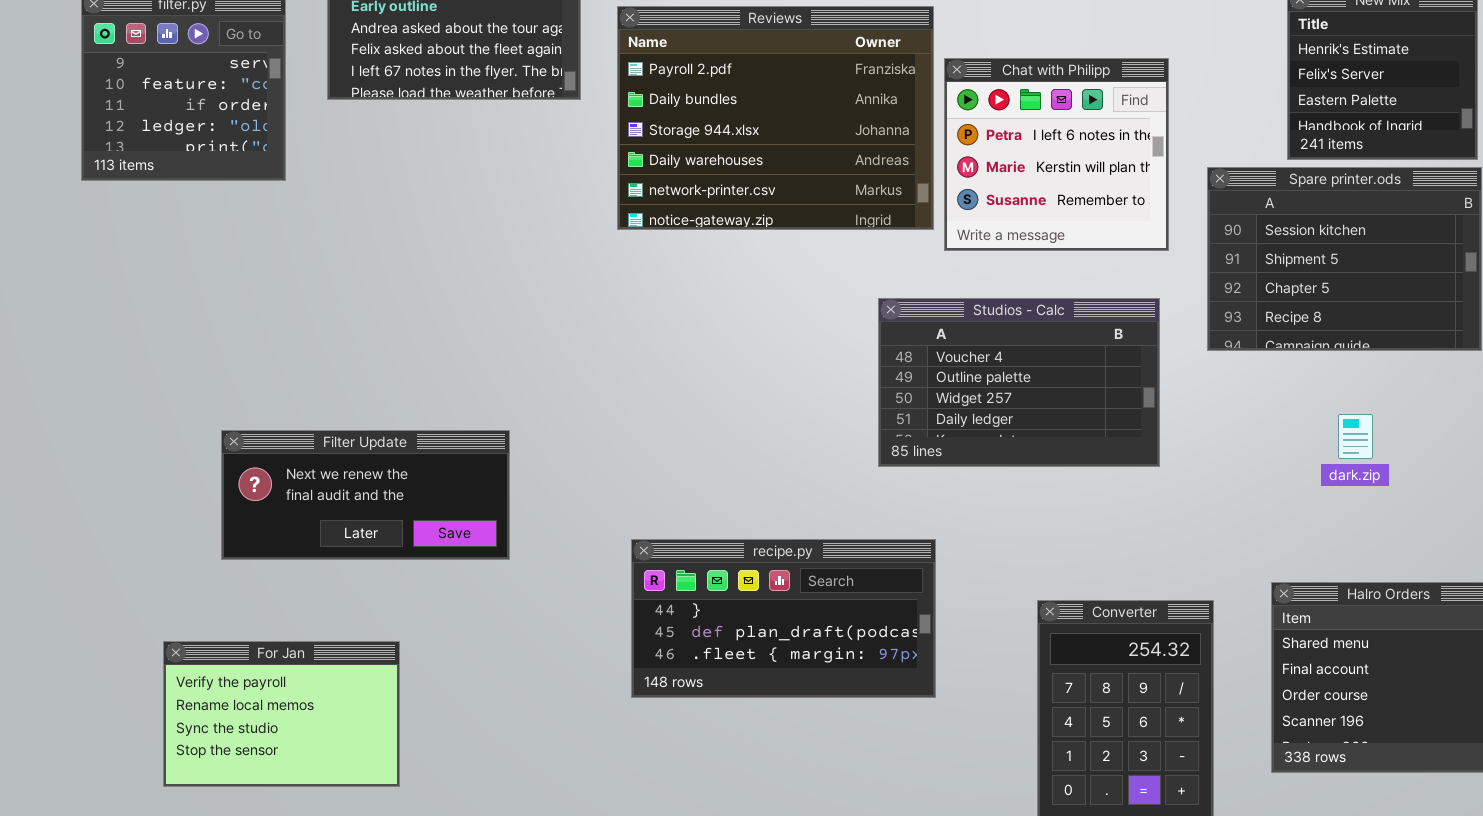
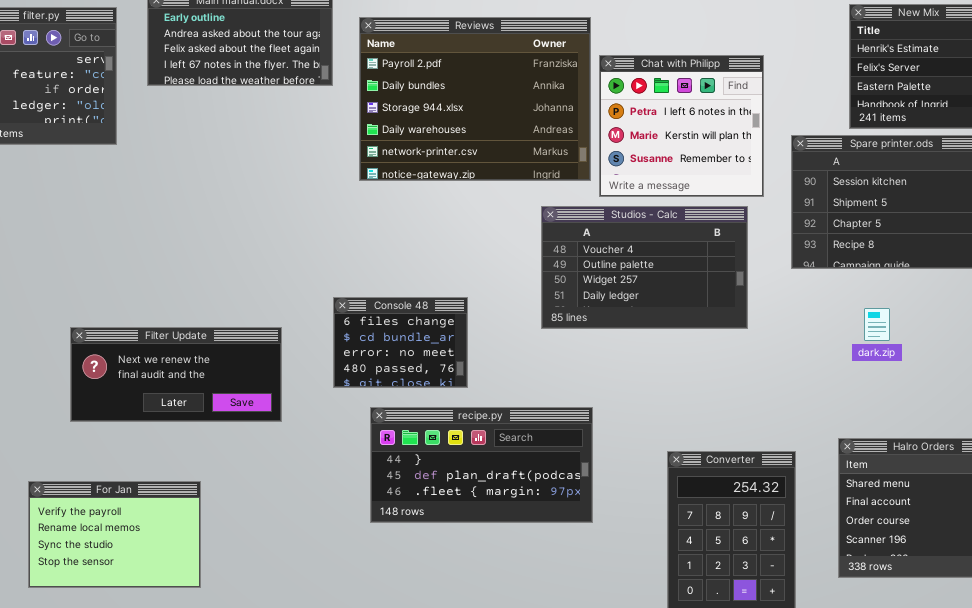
Studios - Calc: [878,298,1160,467] -> [541,206,748,329], moved
Console 48: none -> [333,297,468,388], opened
dark.zip: [1338,414,1373,459] -> [864,308,890,341], moved

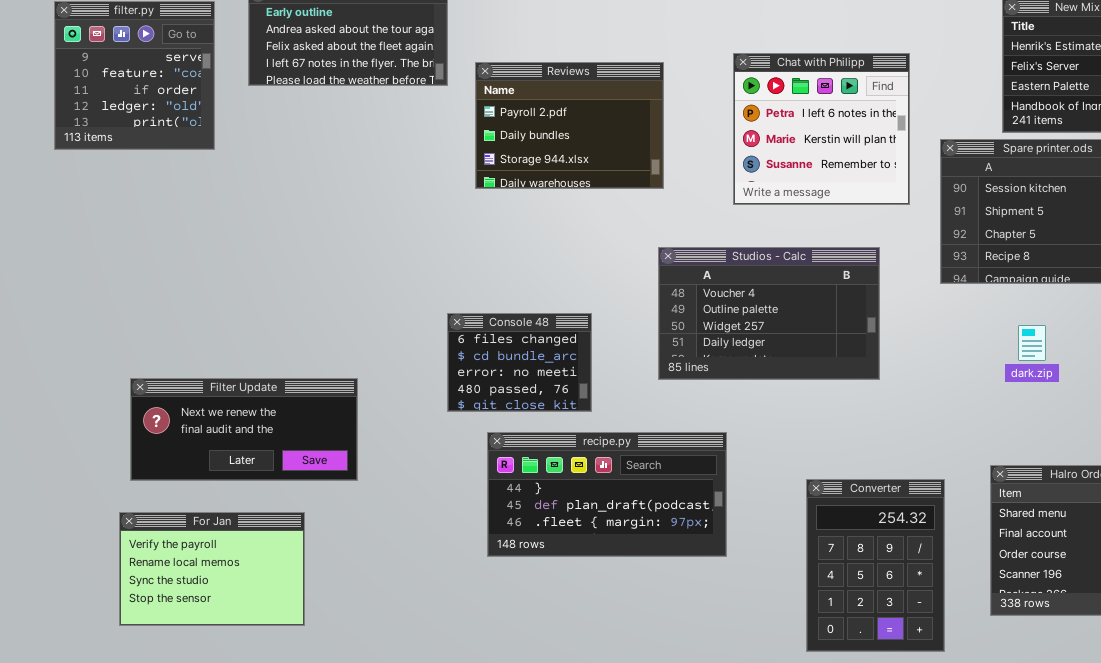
Reviews: [359,17,591,181] -> [475,62,664,189], resized
Studios - Calc: [541,206,748,329] -> [658,247,880,380], moved
Filter Update: [70,327,282,422] -> [130,378,358,481], moved

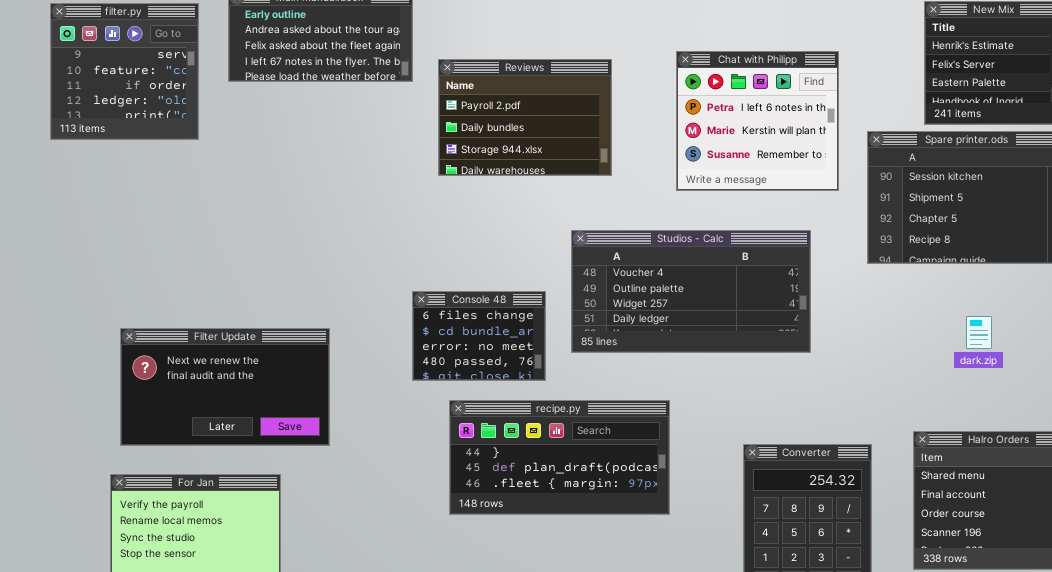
Studios - Calc: [658,247,880,380] -> [571,230,811,353], resized
dark.zip: [1018,325,1046,361] -> [966,316,992,349], moved
Filter Update: [130,378,358,481] -> [120,328,330,446], resized

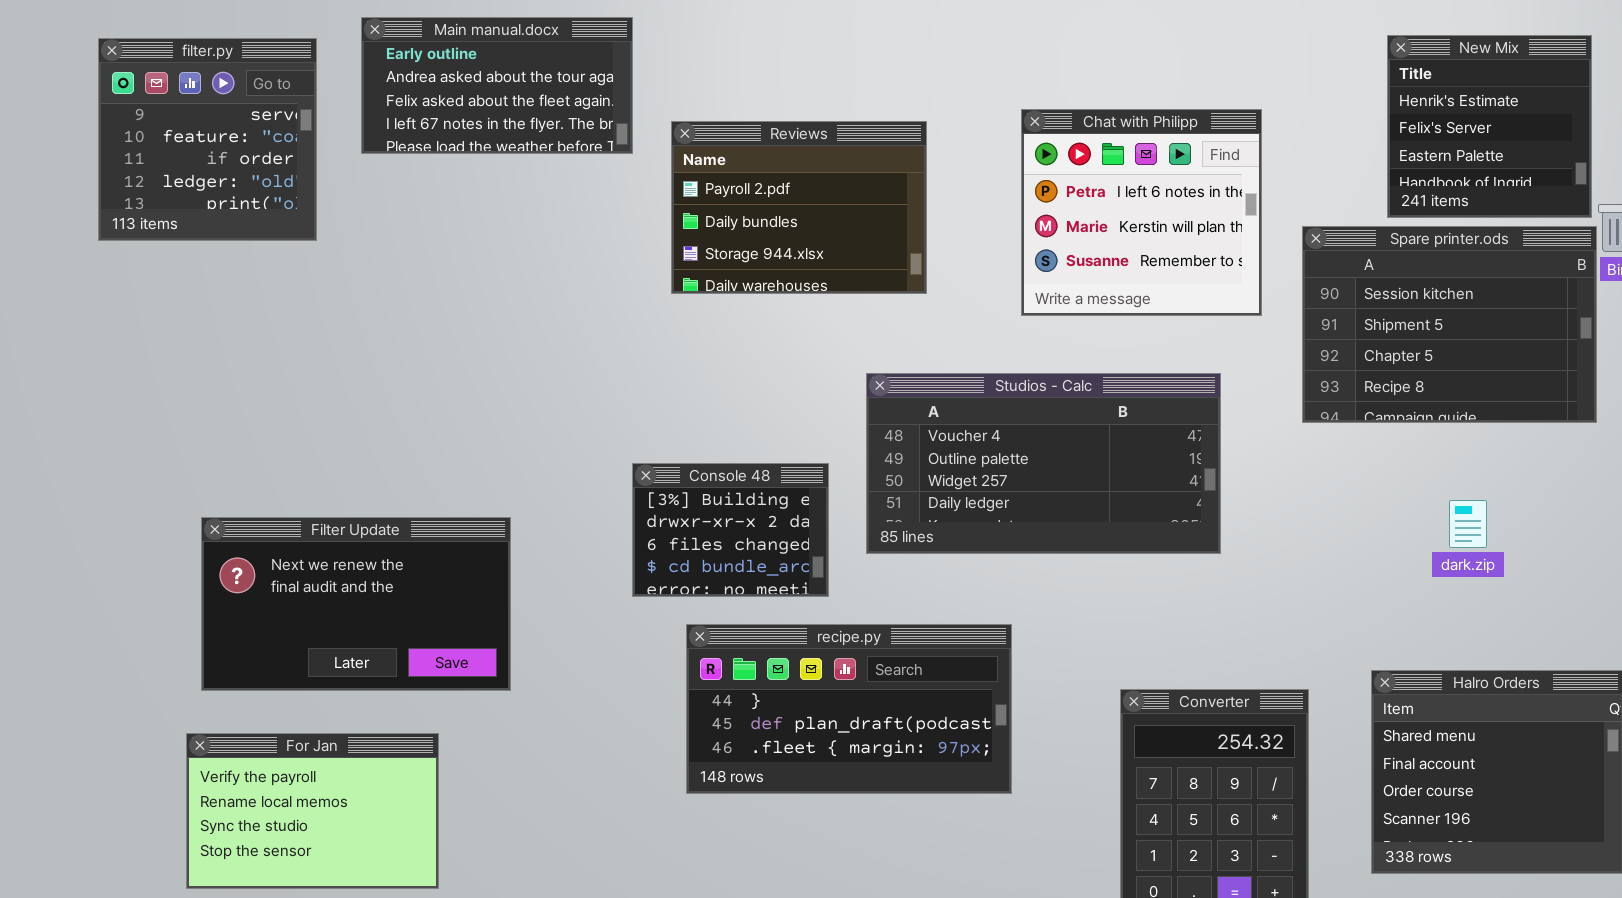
Console 48: [412,291,546,381] -> [632,463,829,597], scrolled up 2 rows

